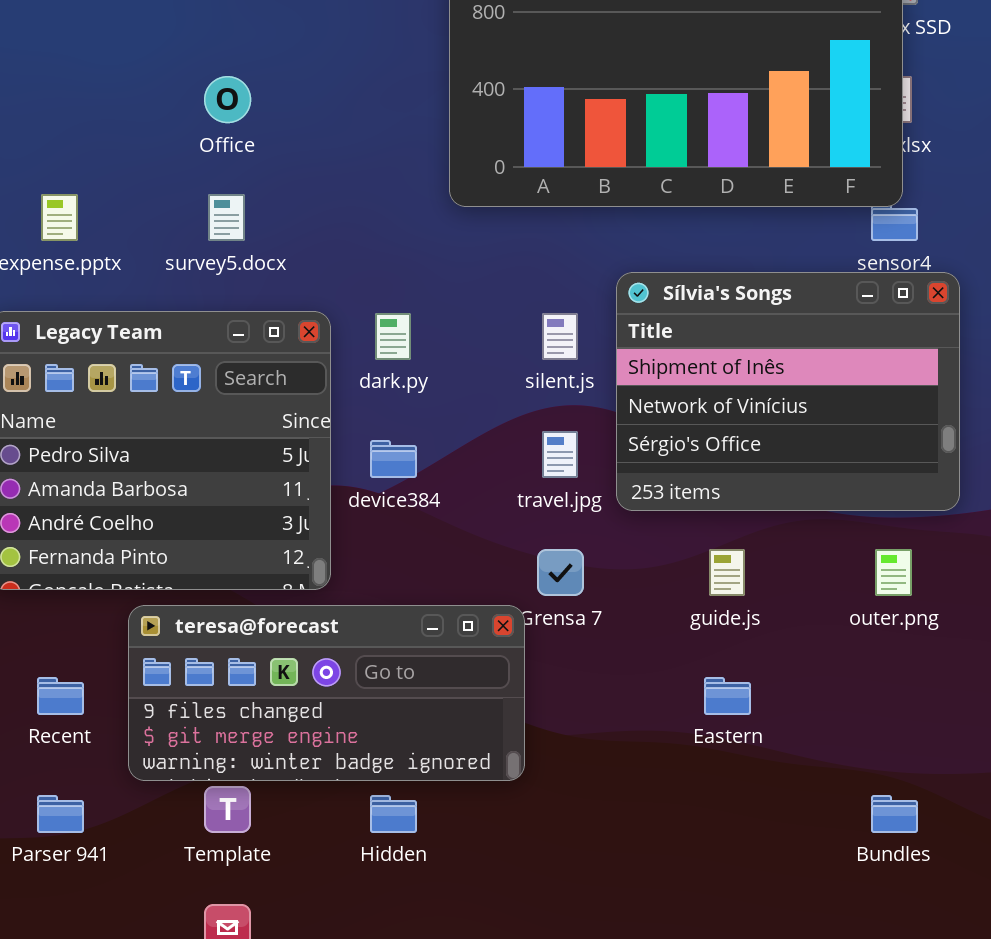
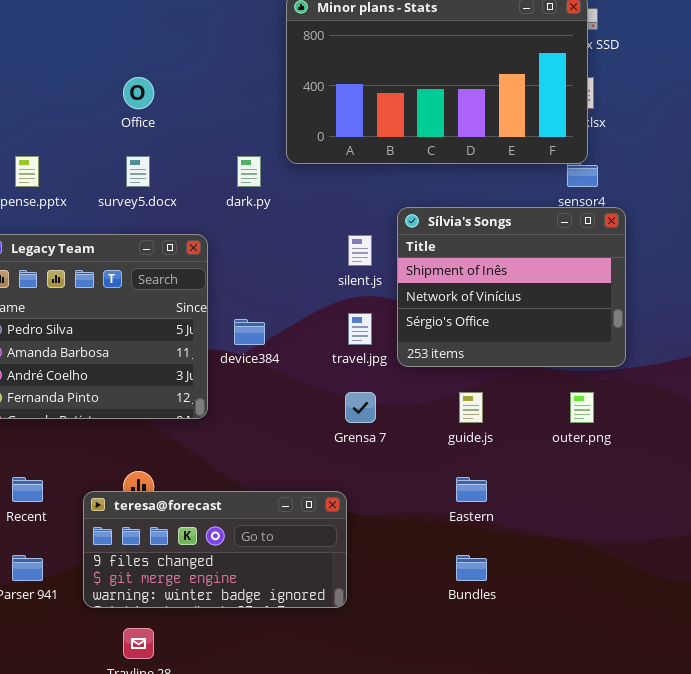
dark.py: [375,313,411,360] -> [237,156,261,187], moved
teresa@forecast: [128,605,525,781] -> [83,491,347,608], moved
Bundles: [871,795,918,833] -> [456,555,487,581], moved

